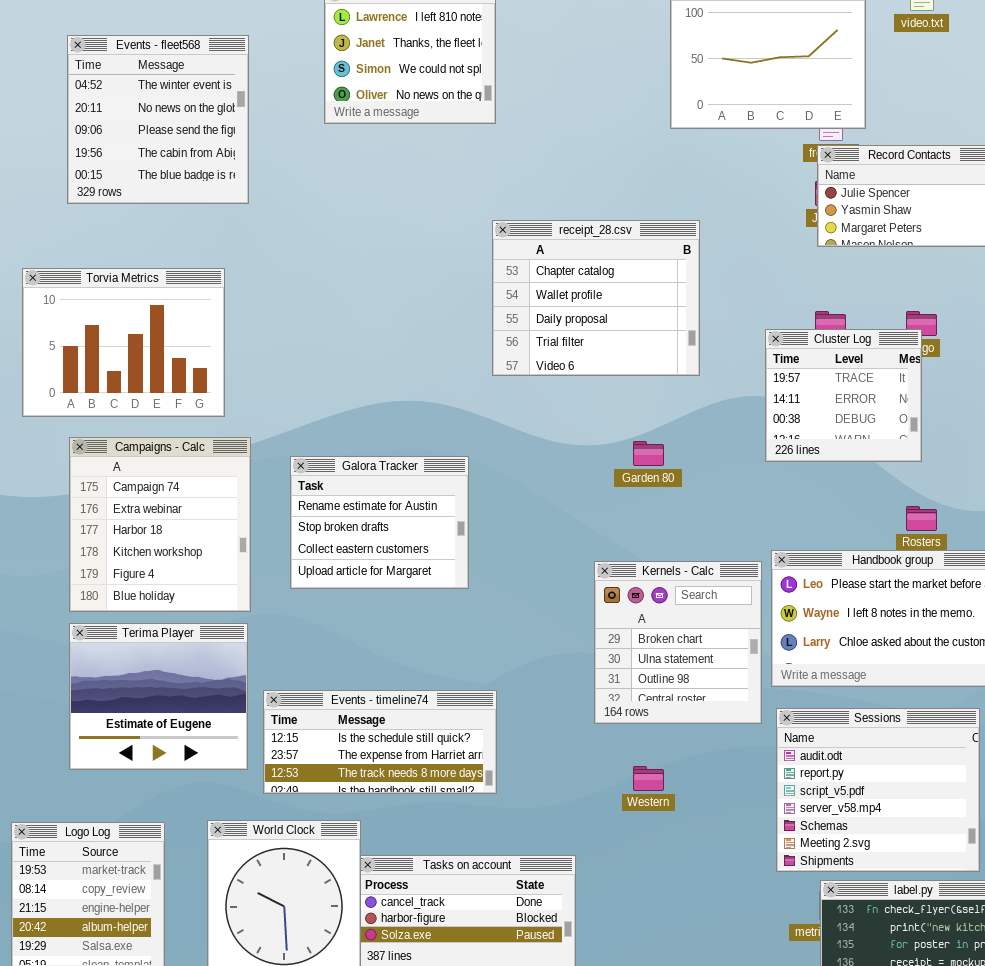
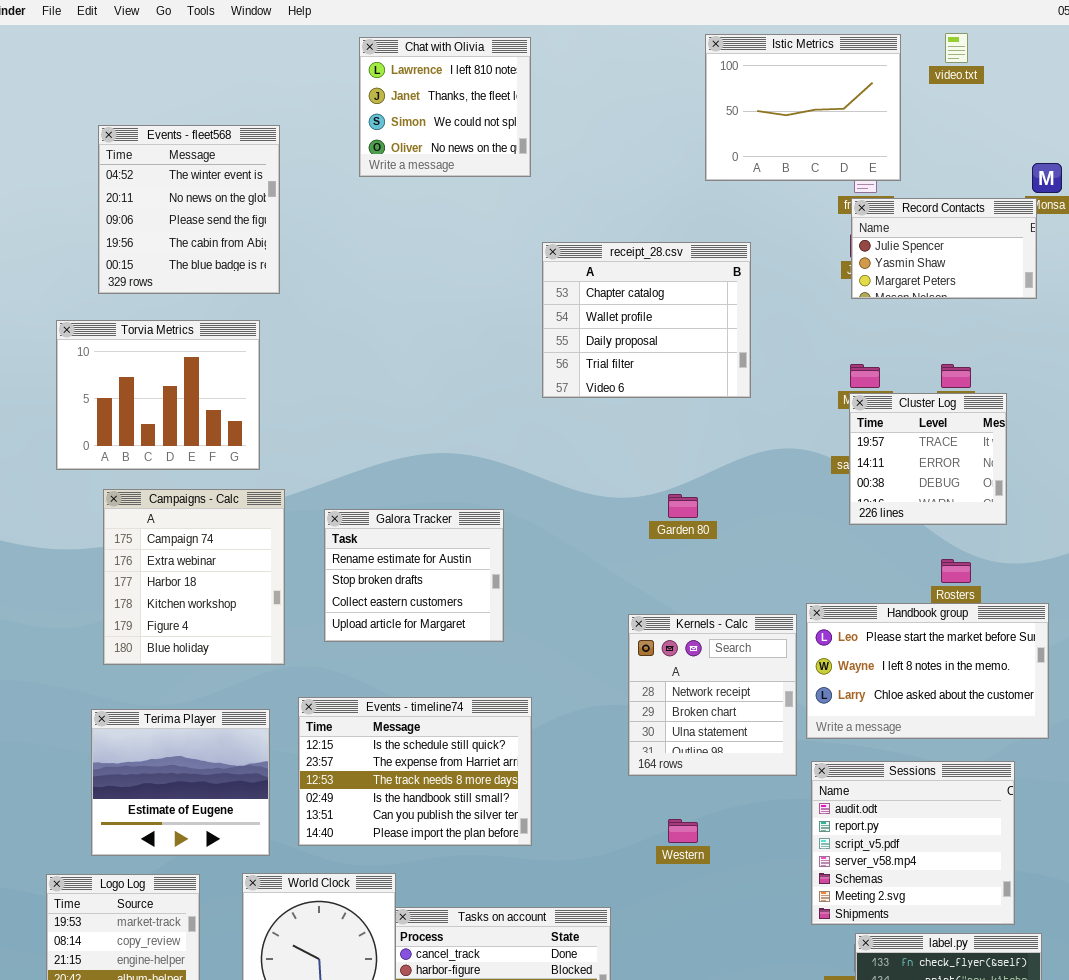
Events - fleet568: [67,35,249,204] -> [98,125,280,294], moved
receipt_28.csv: [492,220,700,376] -> [542,242,751,398], moved
Cluster Log: [765,329,922,462] -> [849,393,1007,525], moved
Kernels - Calc: [594,561,762,724] -> [628,614,797,776], scrolled up 1 row
Terima Player: [69,623,248,770] -> [91,709,270,856], moved
Events - timeline74: [263,690,497,794] -> [298,697,532,846], resized

